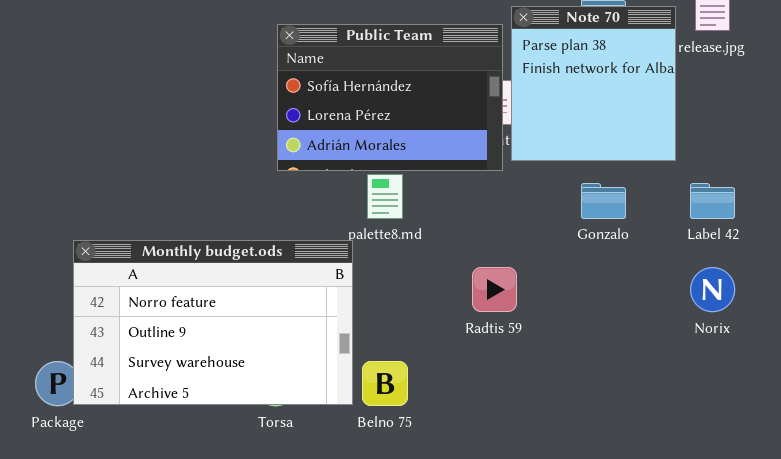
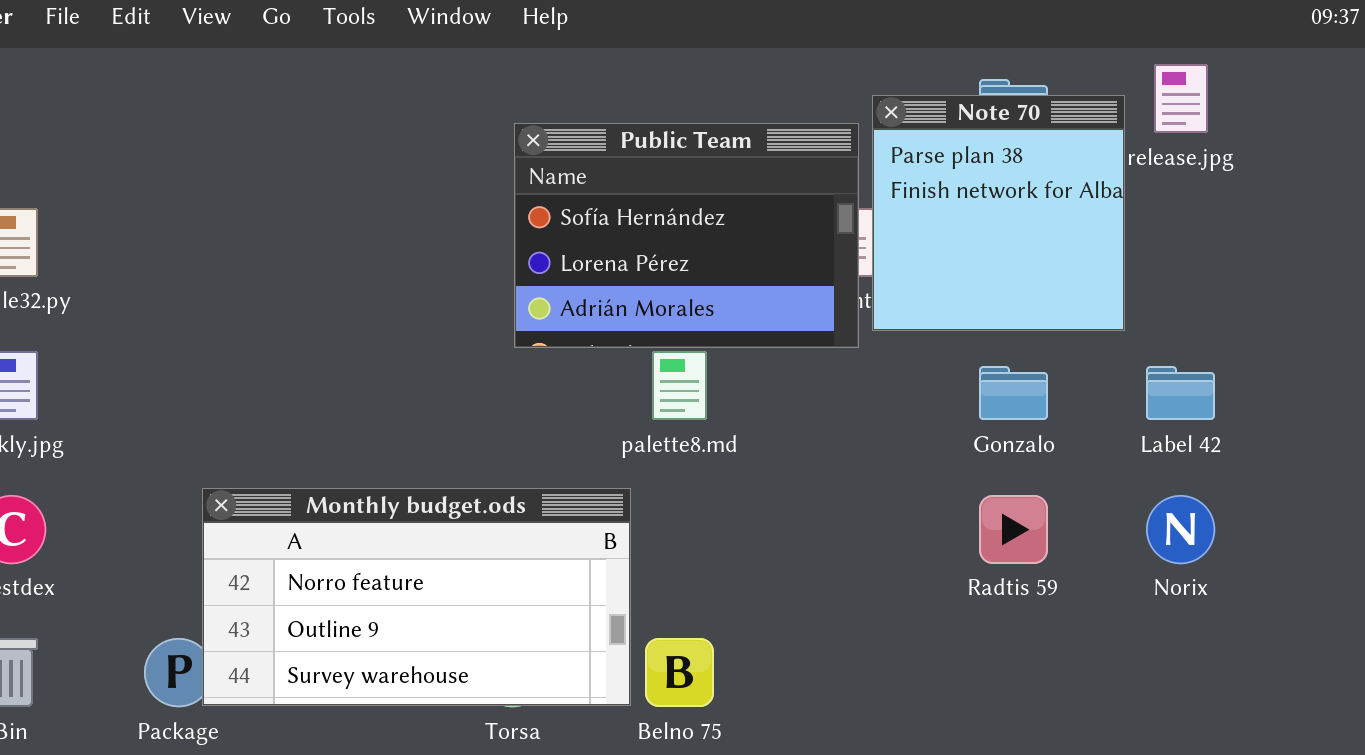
Monthly budget.ods: [73,240,353,405] -> [202,488,631,706], resized
Radtis 59: [472,267,517,312] -> [979,495,1048,564], moved

